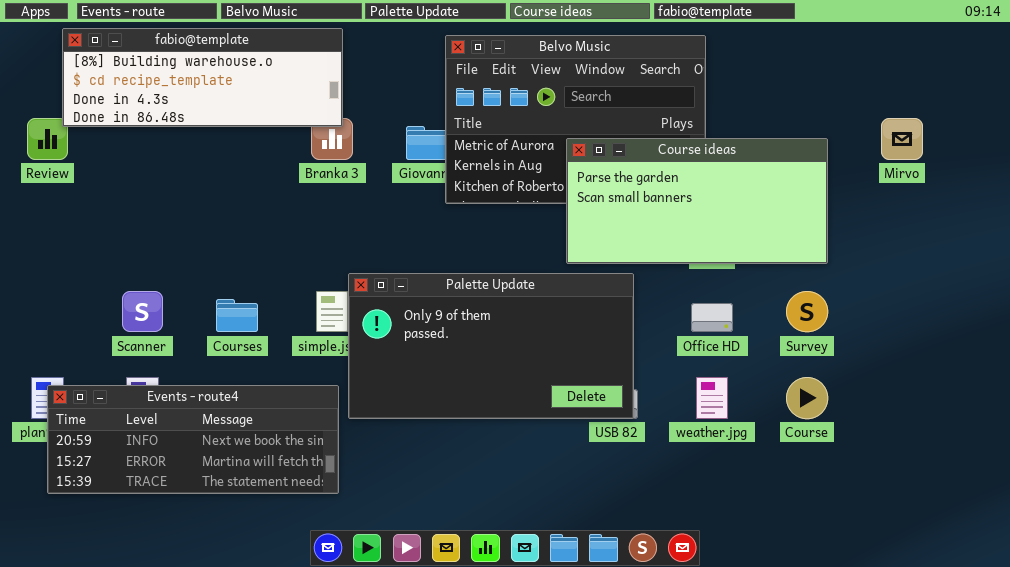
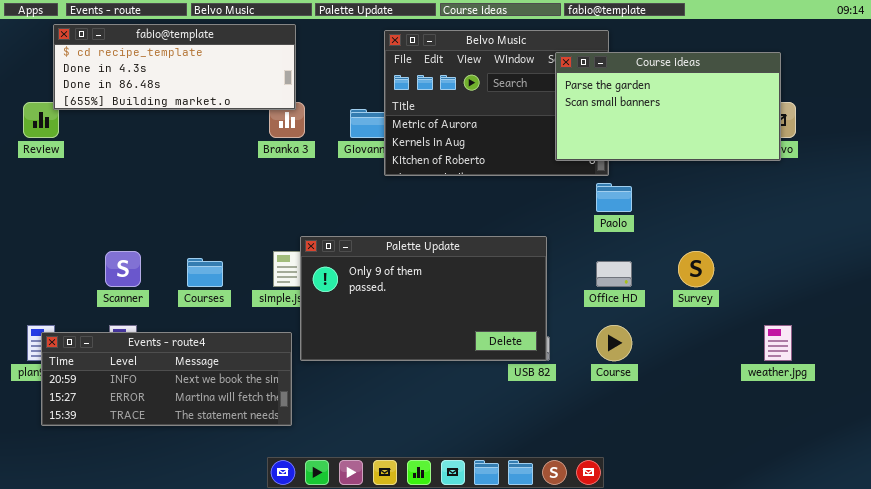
fabio@template: [62,28,343,127] -> [53,24,296,110], scrolled down 1 row
Course ideas: [566,138,828,264] -> [555,52,781,161], moved
weather.jpg: [696,377,728,419] -> [764,325,792,361], moved
Course: [786,377,828,419] -> [596,325,632,361], moved

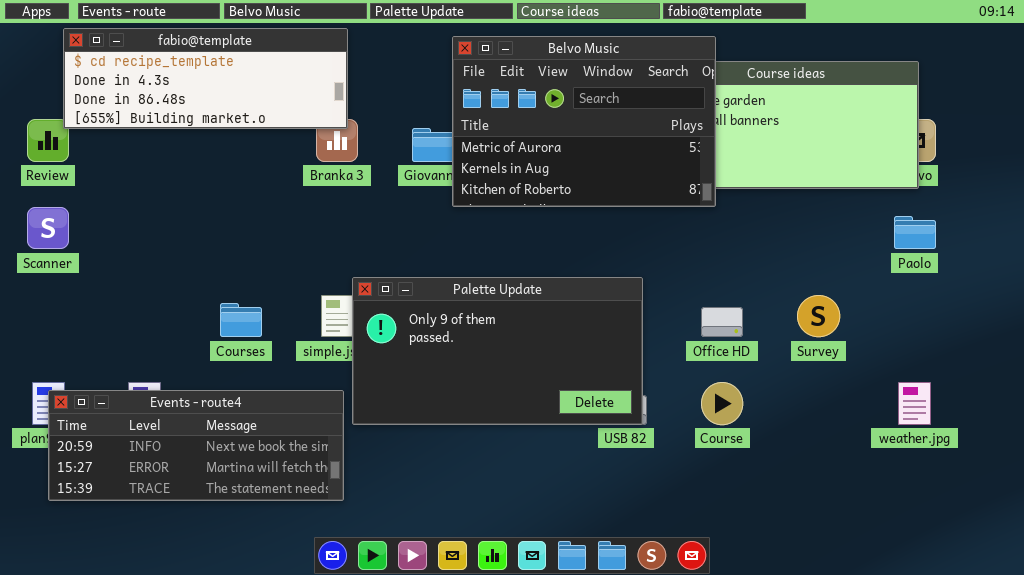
Belvo Music: [384,30,609,176] -> [452,36,716,207], raised
Paolo: [596,183,632,212] -> [894,216,936,249], moved
Scanner: [105,251,141,287] -> [27,207,69,249], moved

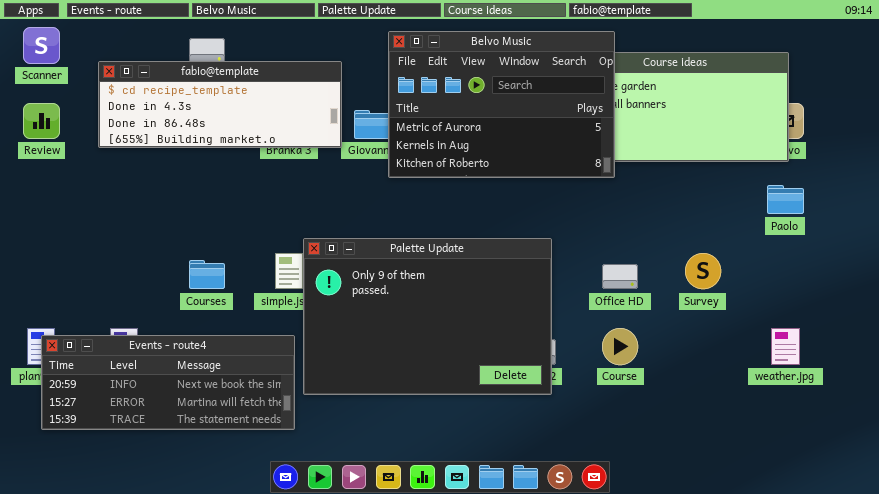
fabio@template: [63,28,348,129] -> [98,61,342,148], moved
Scanner: [27,207,69,249] -> [23,27,60,64], moved
Palette Update: [352,277,643,425] -> [303,238,552,395], resized

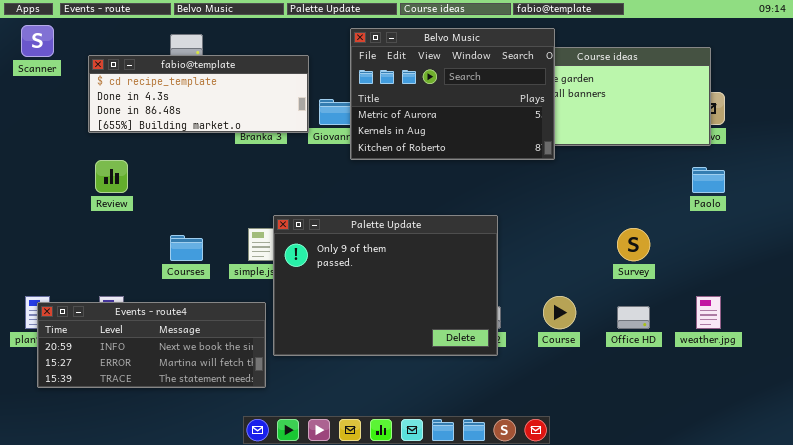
Review: [23,103,60,139] -> [95,160,128,193], moved
Office HD: [602,264,638,289] -> [617,306,650,329], moved

